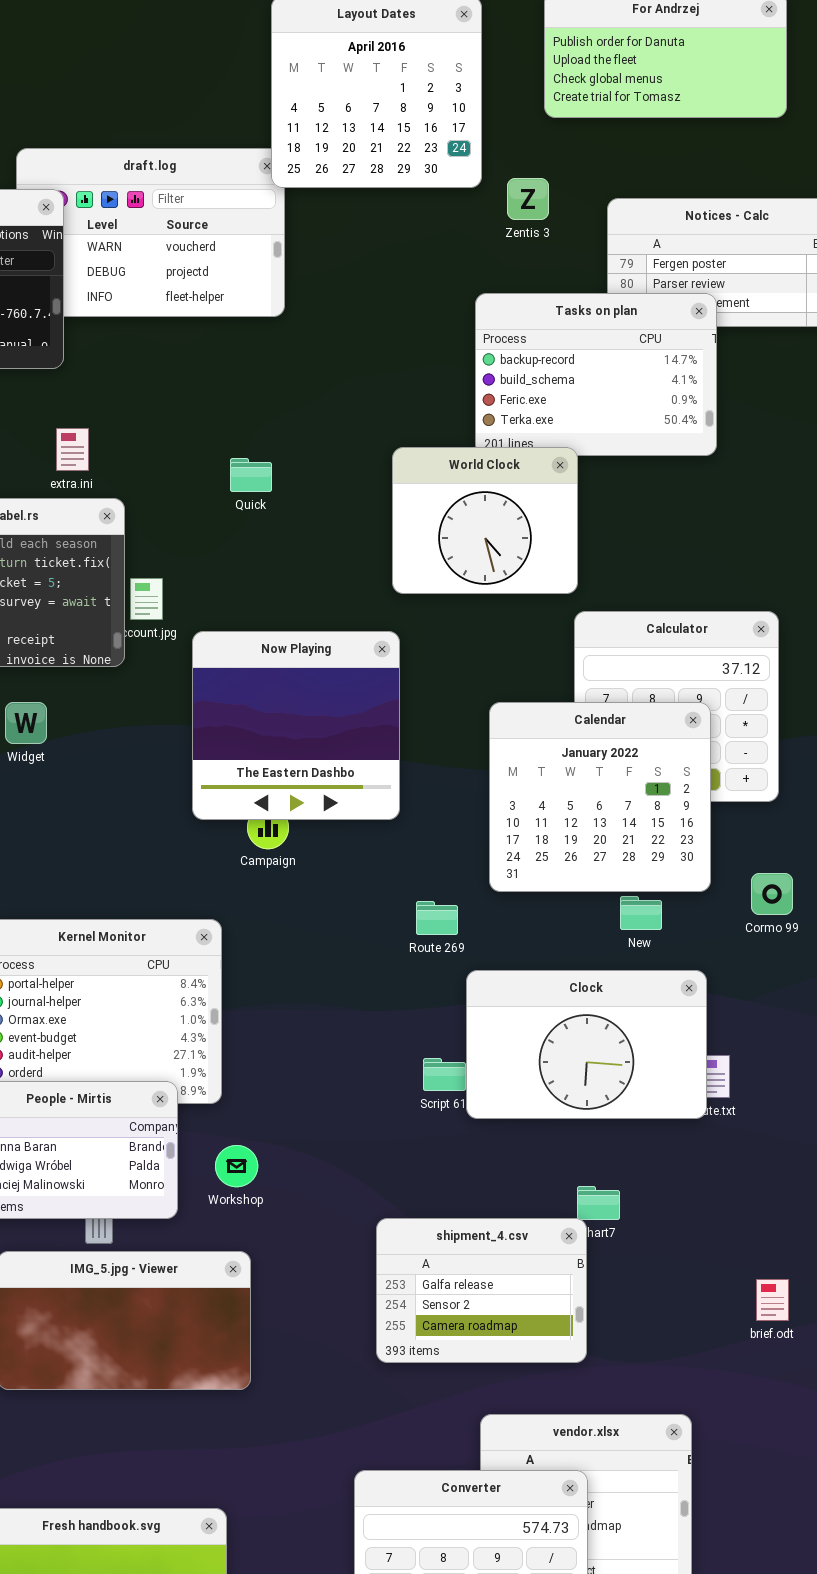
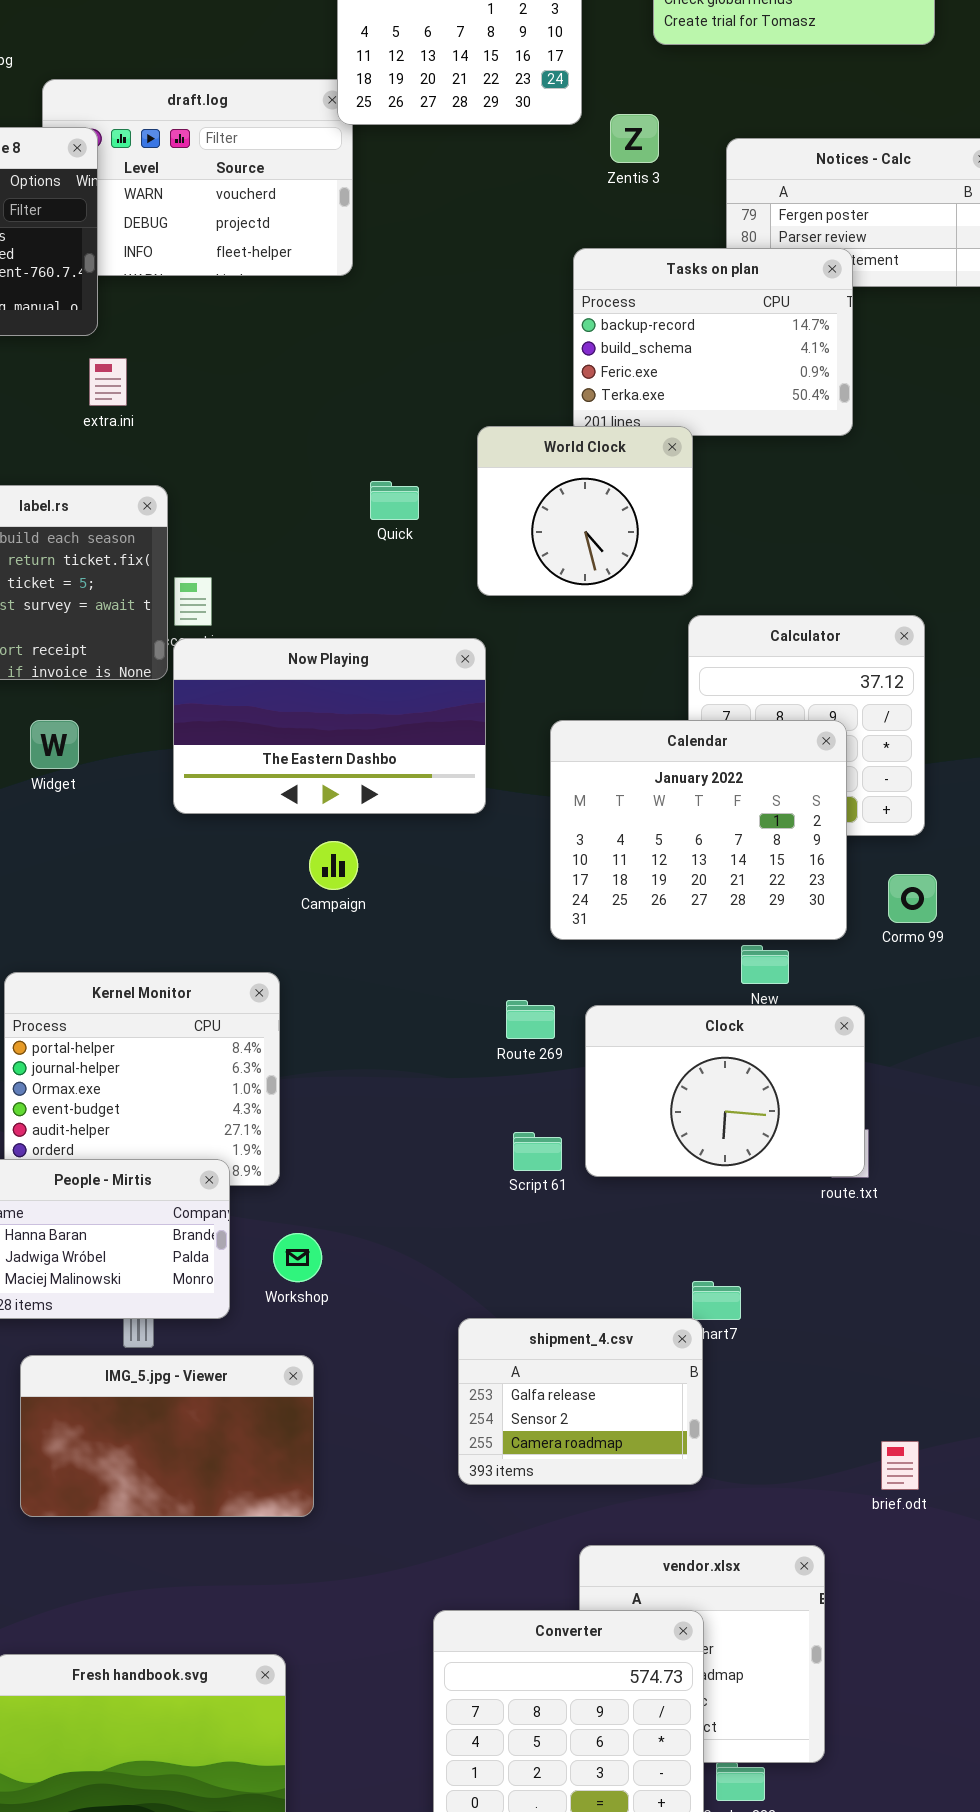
extra.ini: [56,428,89,471] -> [89,358,127,406], moved
Quick: [230,458,272,492] -> [370,481,419,520], moved
Now Playing: [192,631,400,820] -> [173,638,486,814], resized
Calendar: [489,702,711,892] -> [550,720,847,940], resized
Cormo 99: [751,873,793,915] -> [888,874,937,923], moved
Route 269: [416,901,458,935] -> [506,1000,555,1039], moved
Clock: [466,970,707,1119] -> [585,1005,865,1177], moved
brief.odt: [756,1279,789,1321] -> [881,1441,919,1490], moved

